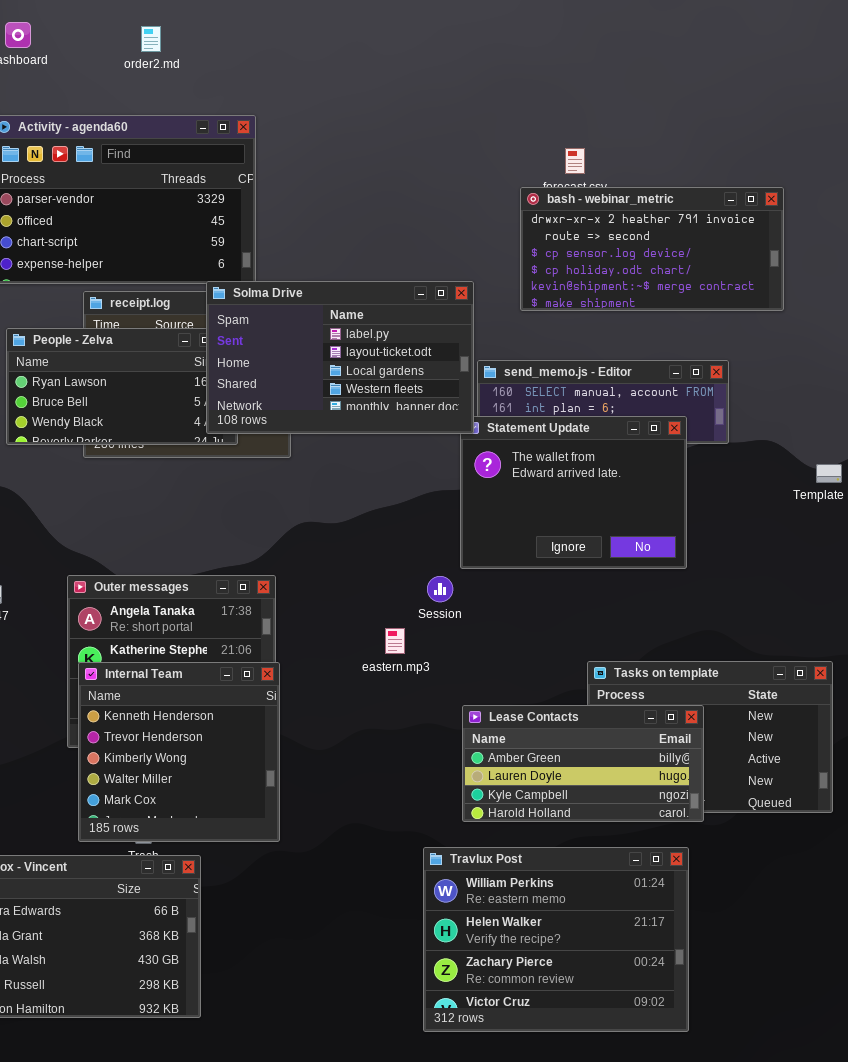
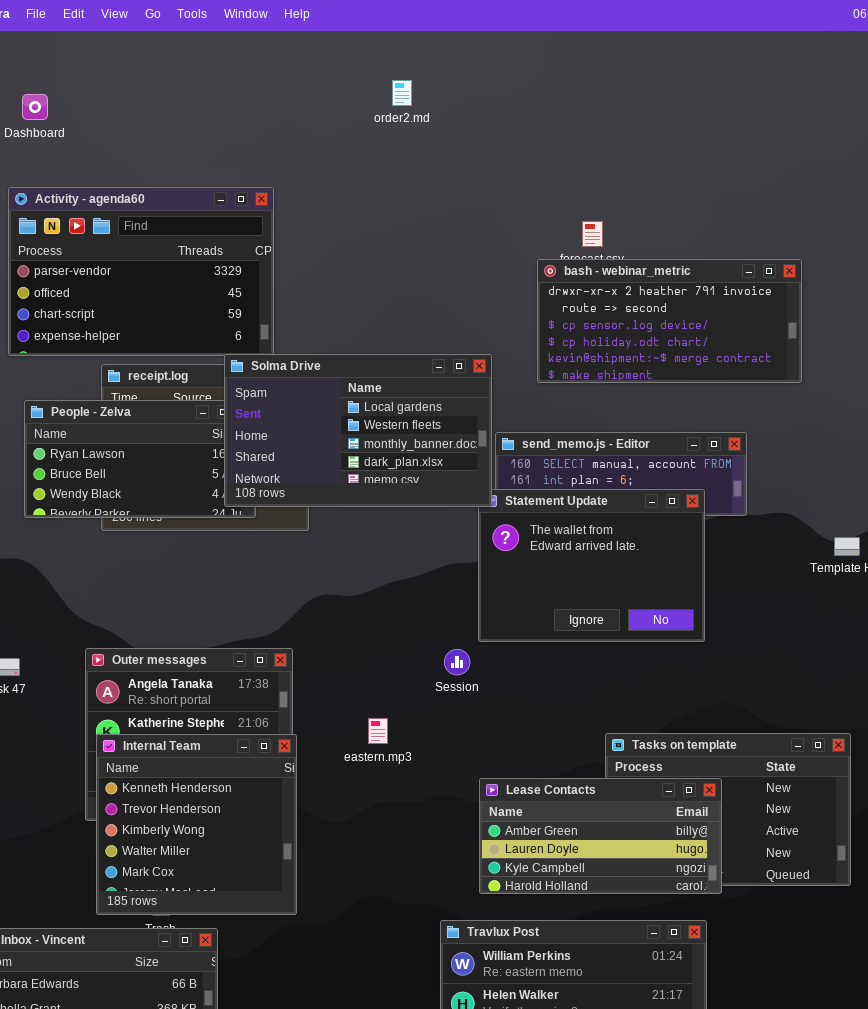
order2.md: [141,26,161,52] -> [392,80,412,106], moved
Solma Drive: [206,281,474,434] -> [224,354,492,507], scrolled down 2 rows
eastern.mp3: [385,628,405,654] -> [368,718,388,744], moved

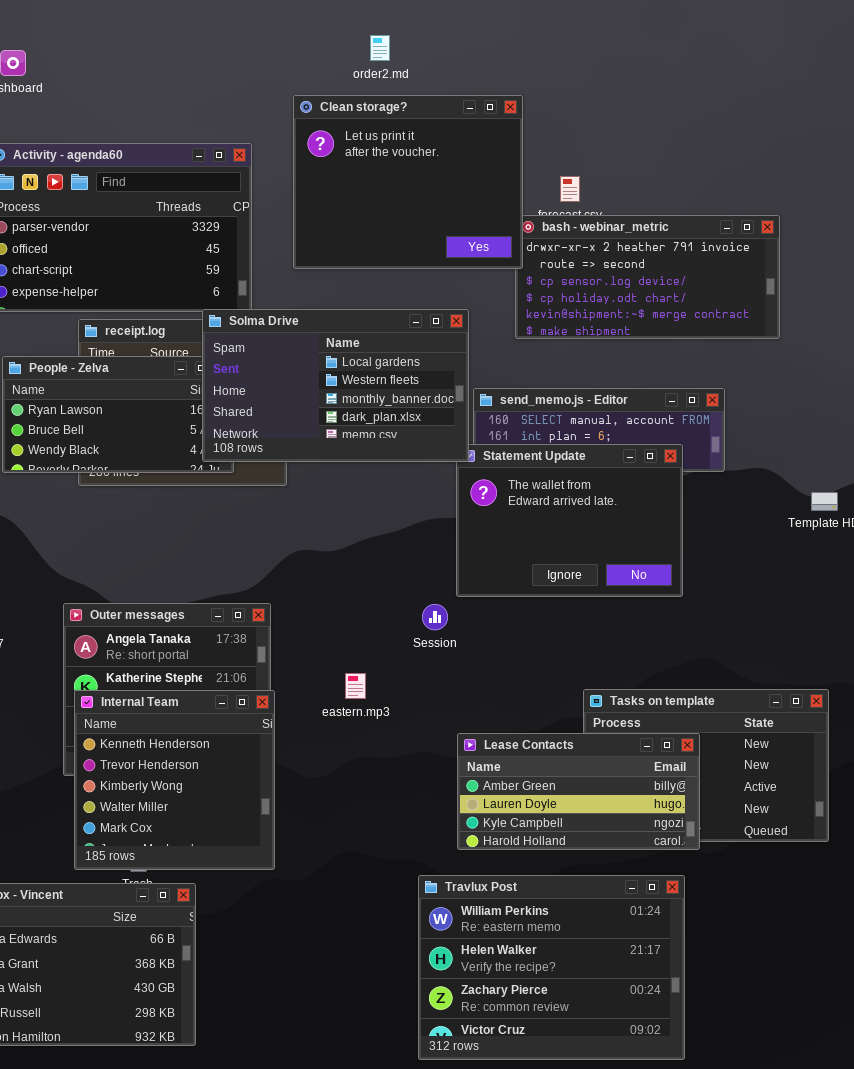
Clean storage?: none -> [293,95,523,269], opened

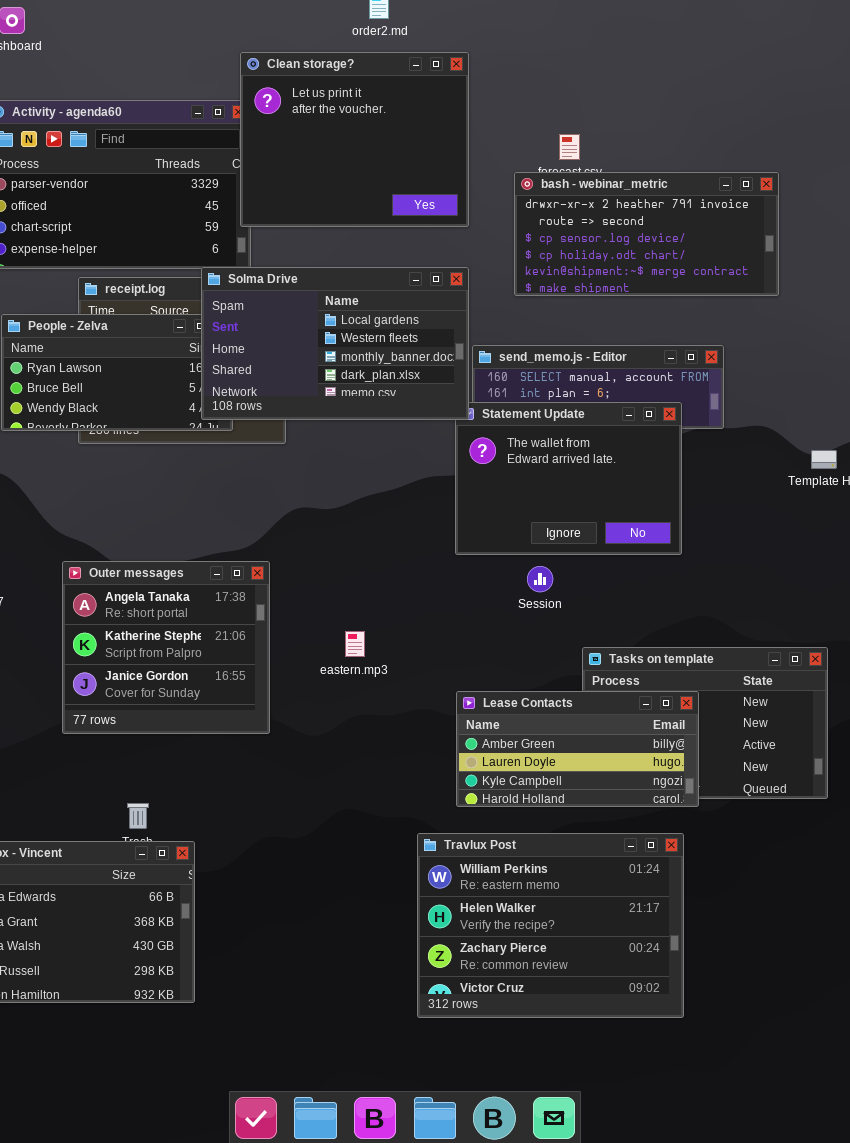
Clean storage?: [293,95,523,269] -> [240,52,469,227], moved
Session: [422,604,448,630] -> [527,566,553,592], moved
Internal Team: [74,690,275,870] -> none, closed

